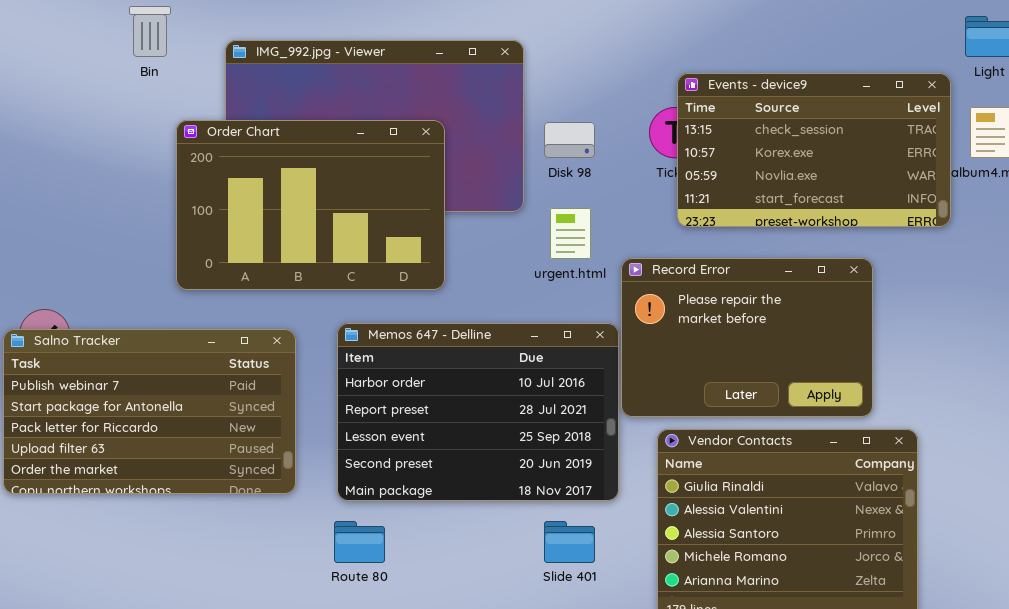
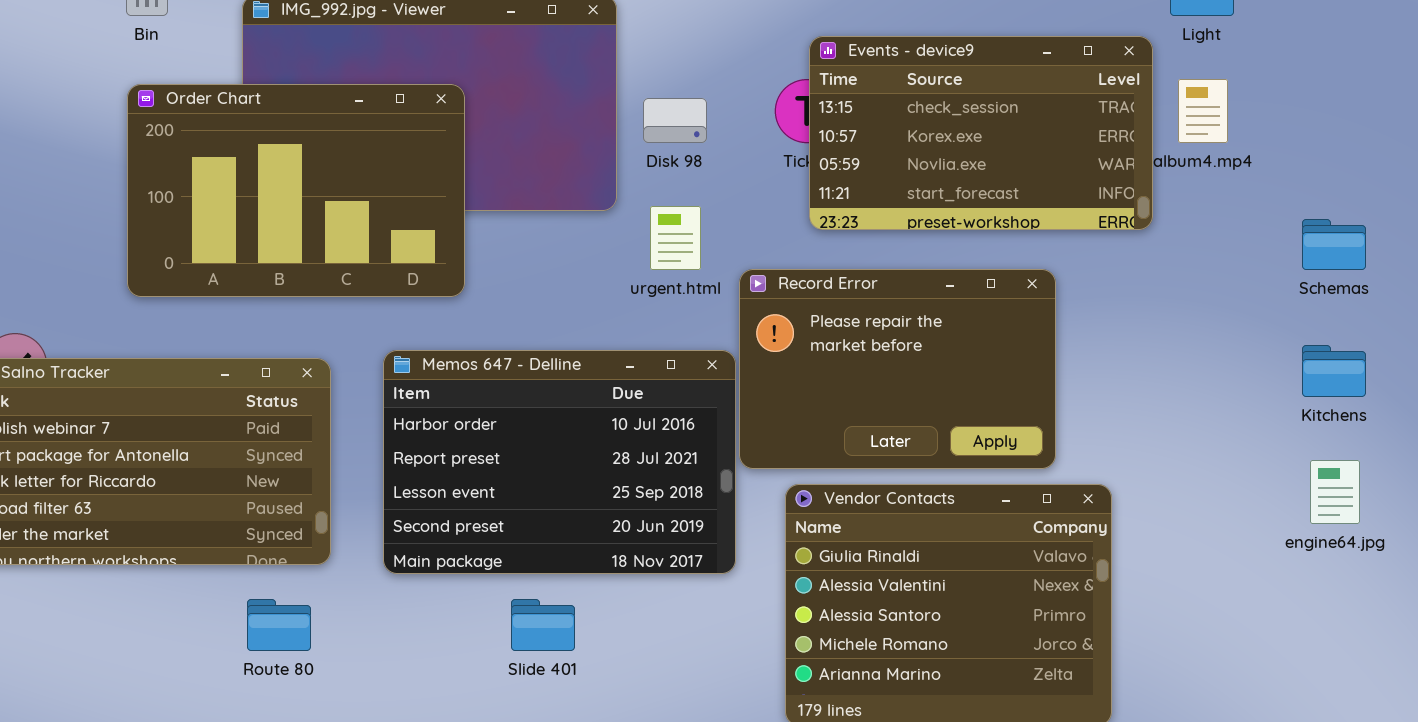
Order Chart: [176,120,445,290] -> [127,84,465,297], moved
Route 80: [334,521,385,563] -> [247,599,311,651], moved
Slide 401: [544,521,595,563] -> [511,599,575,651], moved

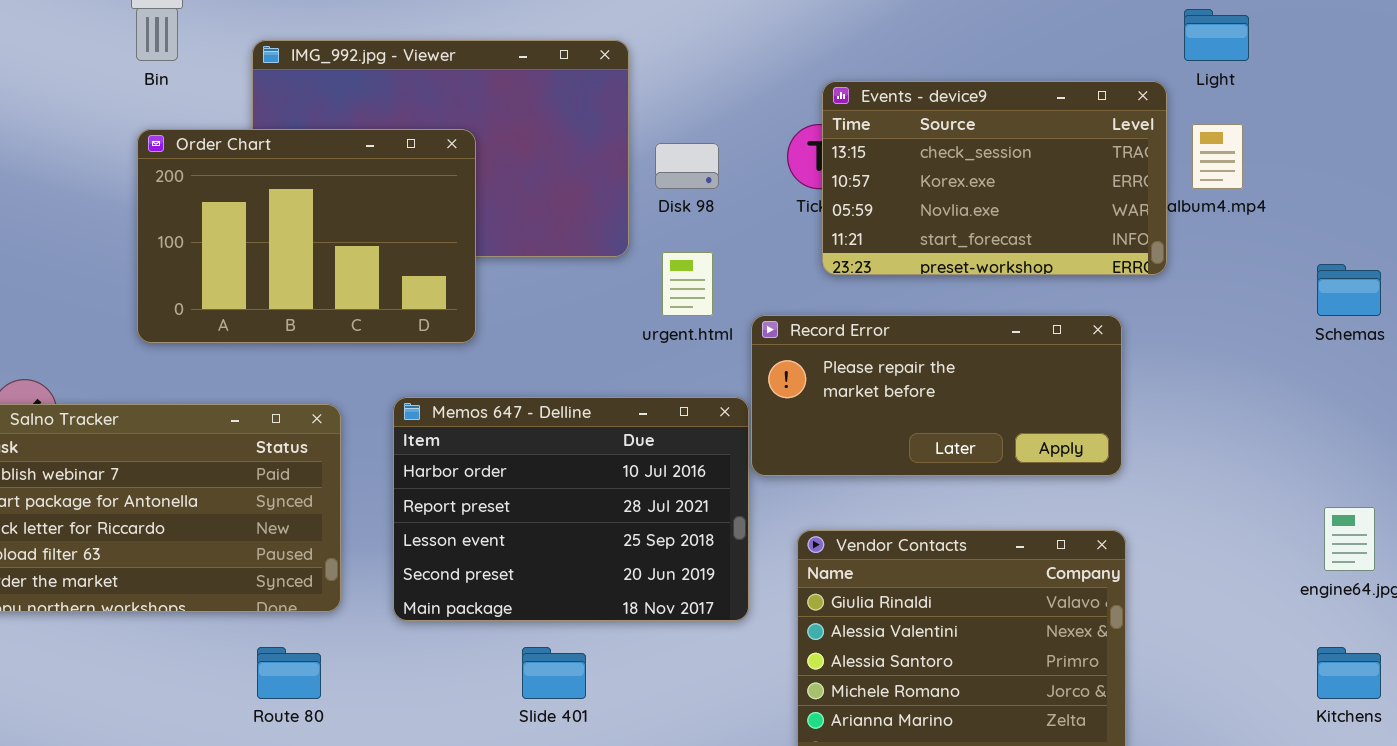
Record Error: [739,269,1056,469] -> [751,315,1122,476], resized
Kitchens: [1302,345,1366,397] -> [1317,647,1381,699], moved

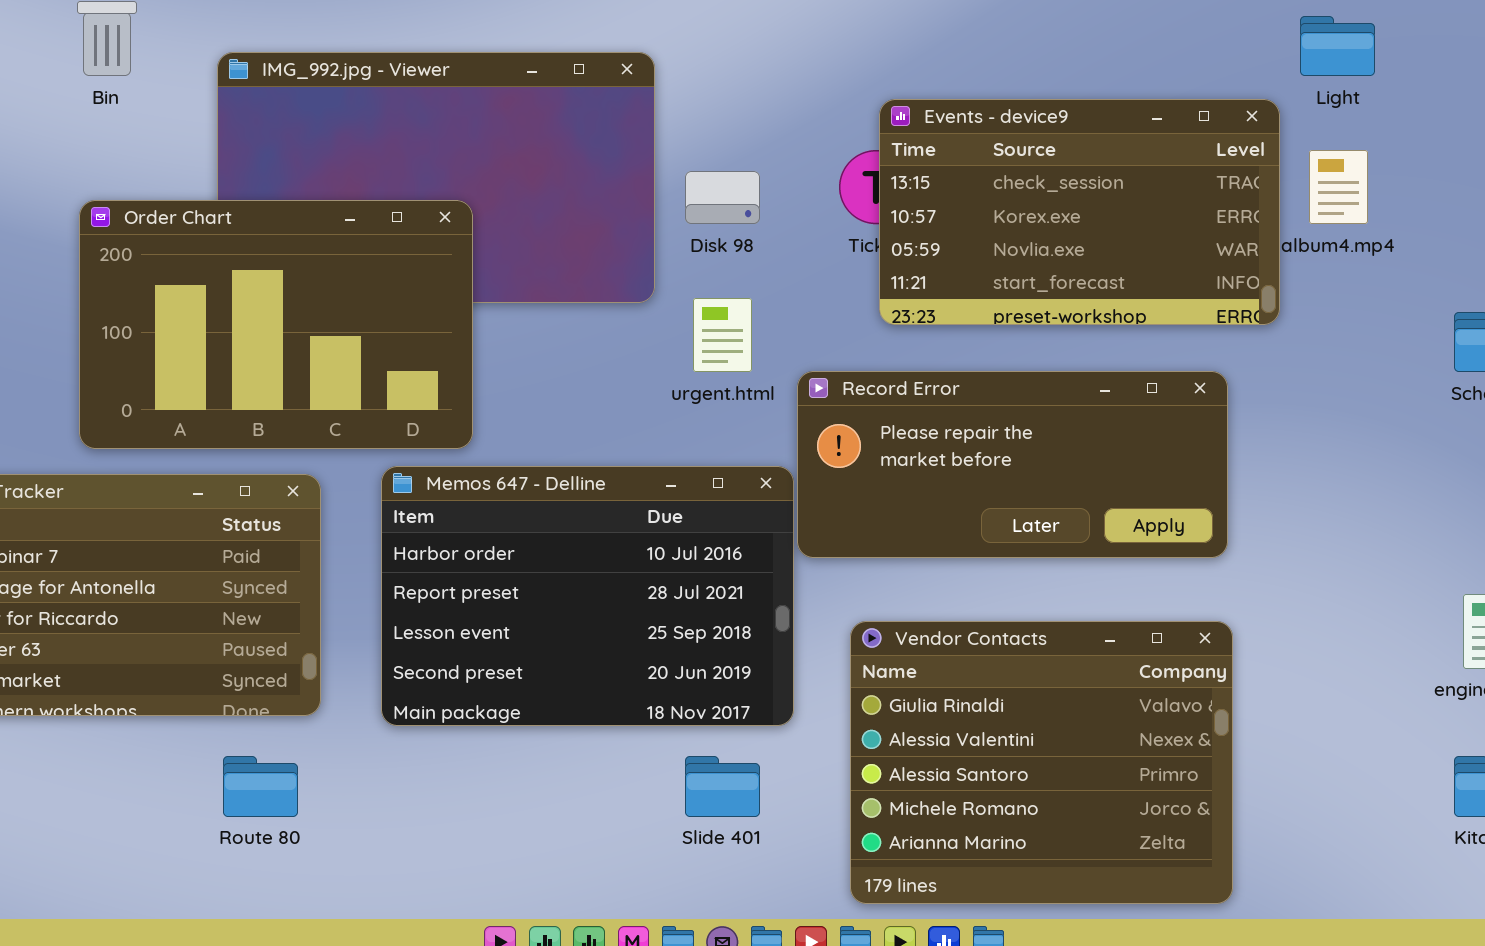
Order Chart: [137,129,476,343] -> [79,200,473,449], moved
Slide 401: [522,647,586,699] -> [685,756,760,817], moved

